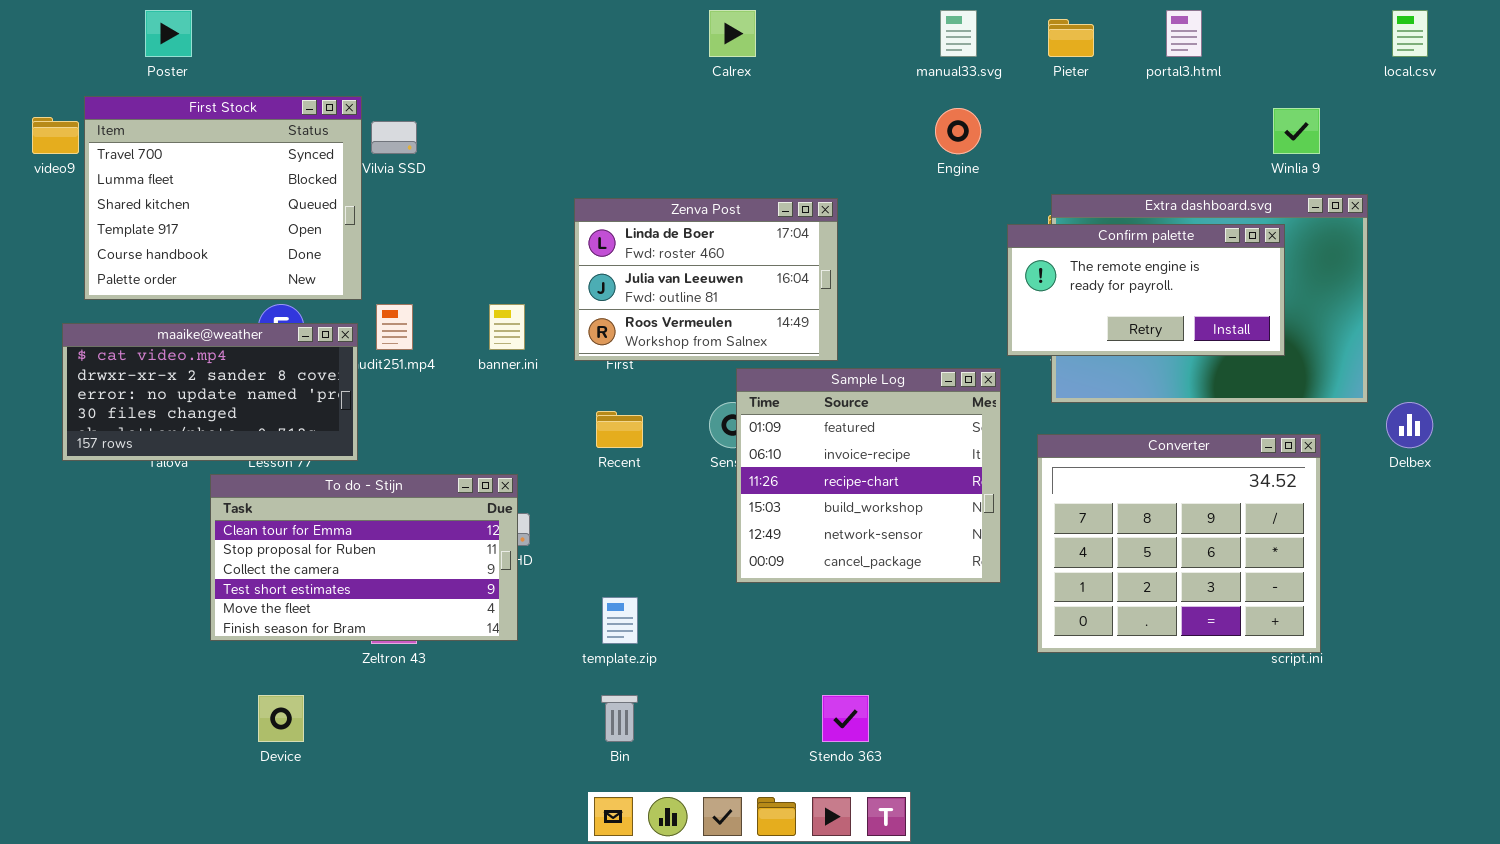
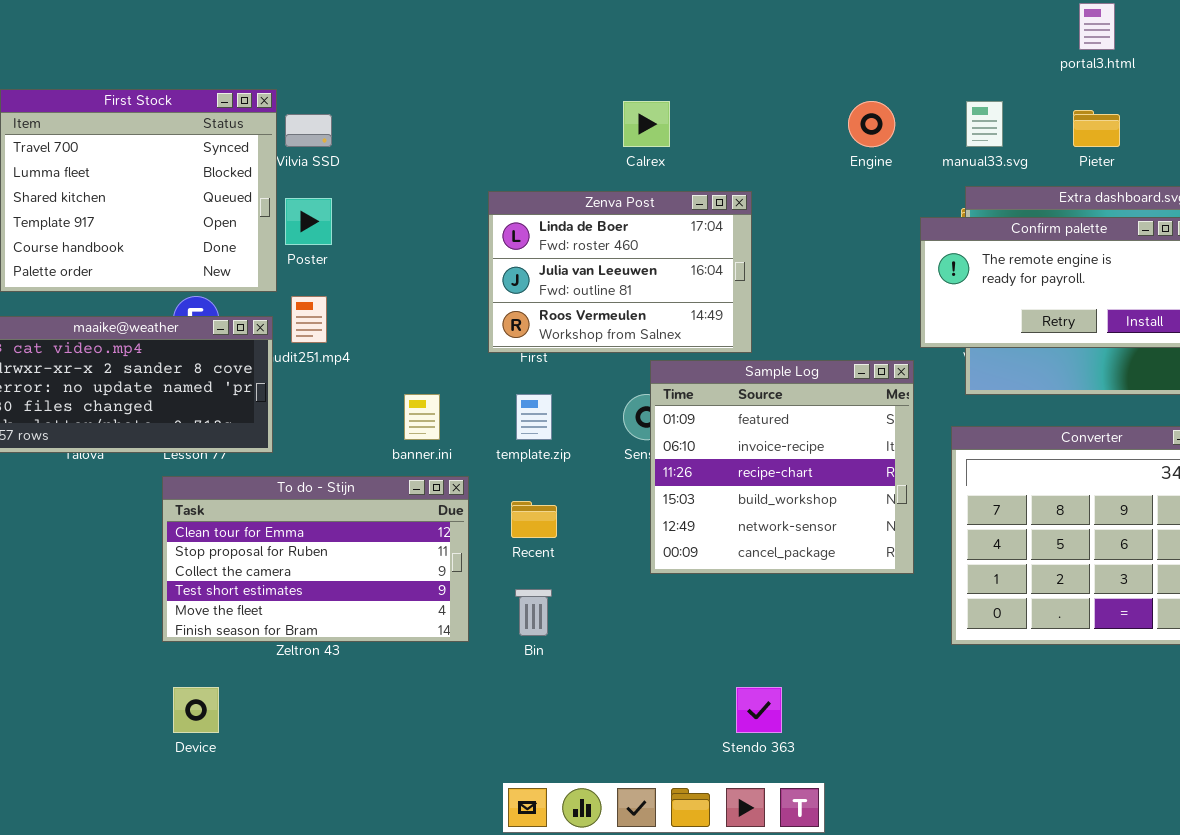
Poster: [145,10,192,57] -> [285,198,332,245], moved
Calrex: [709,10,756,57] -> [623,101,670,147], moved
manual33.svg: [940,10,977,57] -> [966,101,1003,147], moved
Pieter: [1048,19,1094,57] -> [1073,110,1120,147], moved
banner.ini: [489,304,525,350] -> [404,394,440,440], moved
Recent: [596,411,643,448] -> [511,501,557,538], moved
To do - Stijn: [210,474,518,641] -> [162,476,469,642], moved
template.zip: [602,597,638,644] -> [516,394,552,440], moved
Bin: [601,695,638,742] -> [515,589,552,636], moved

